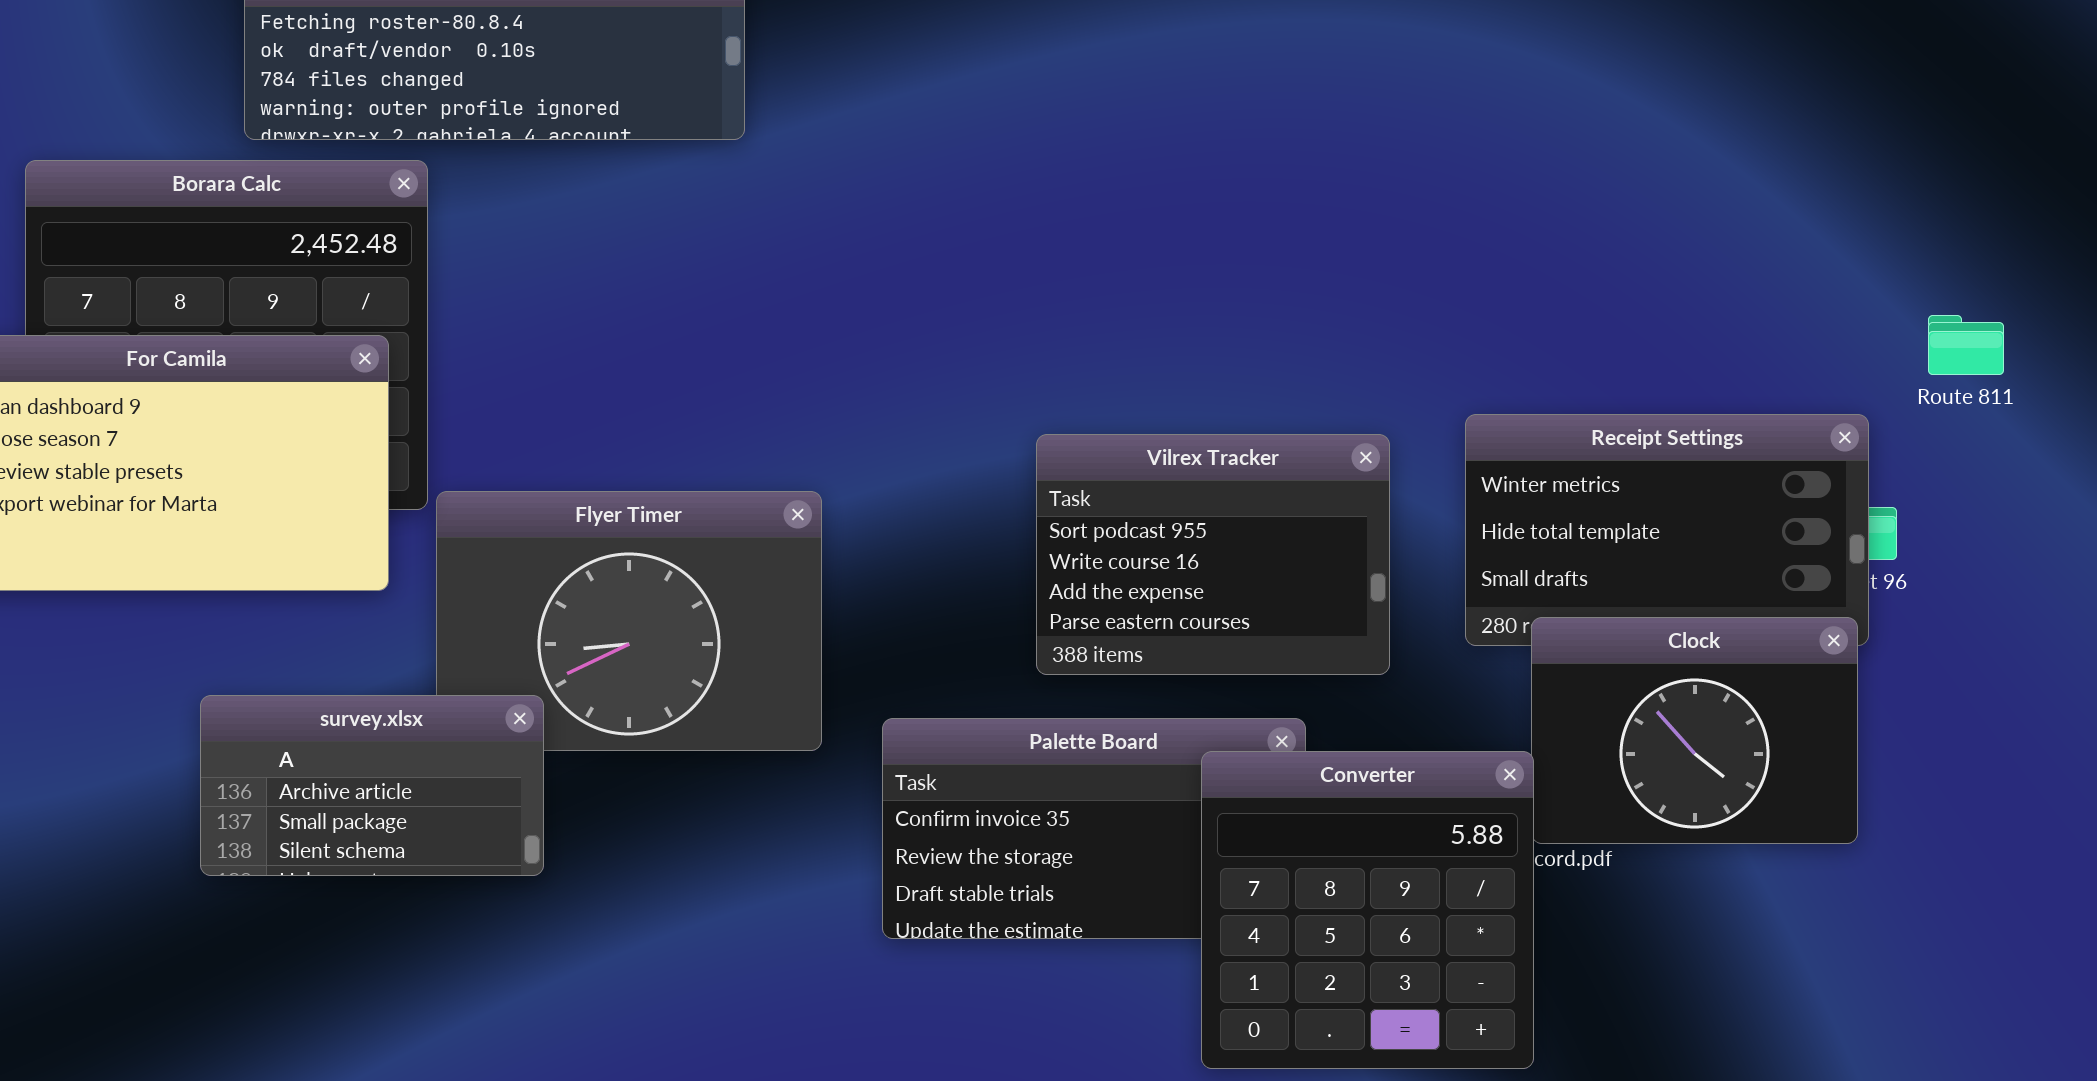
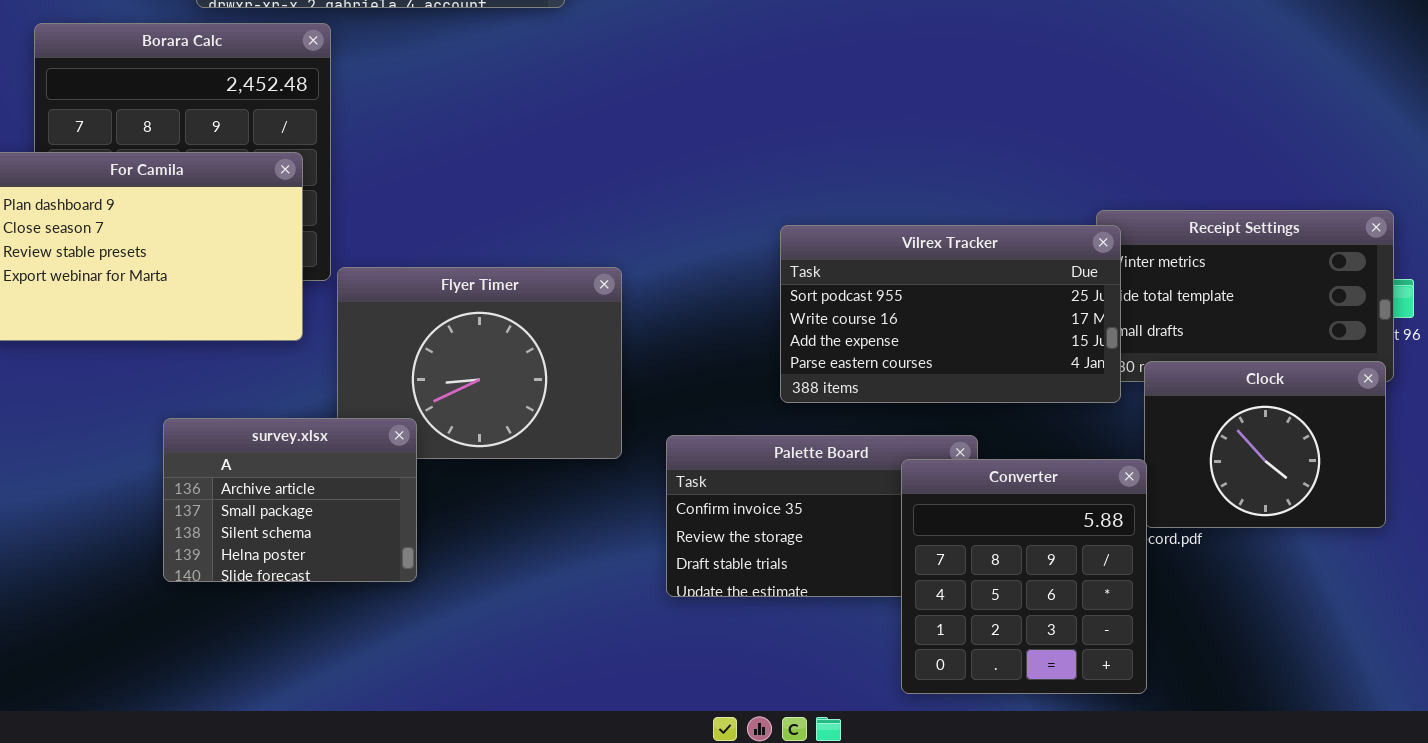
Vilrex Tracker: [1036,434,1390,675] -> [780,225,1121,403], resized
survey.xlsx: [200,695,544,876] -> [163,418,417,582], resized

